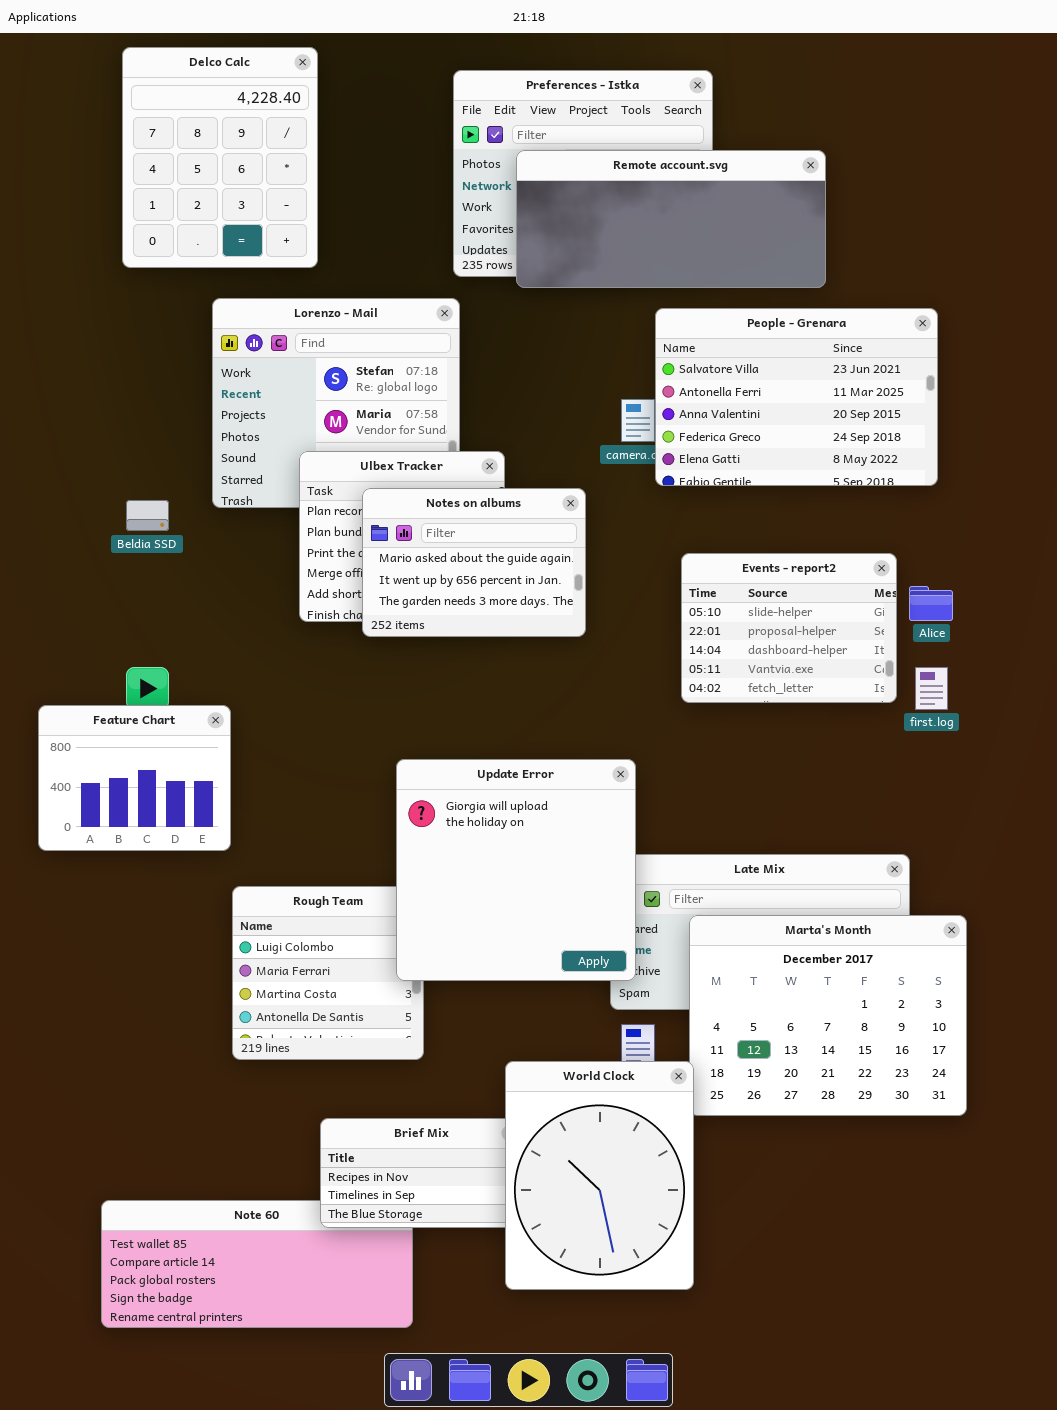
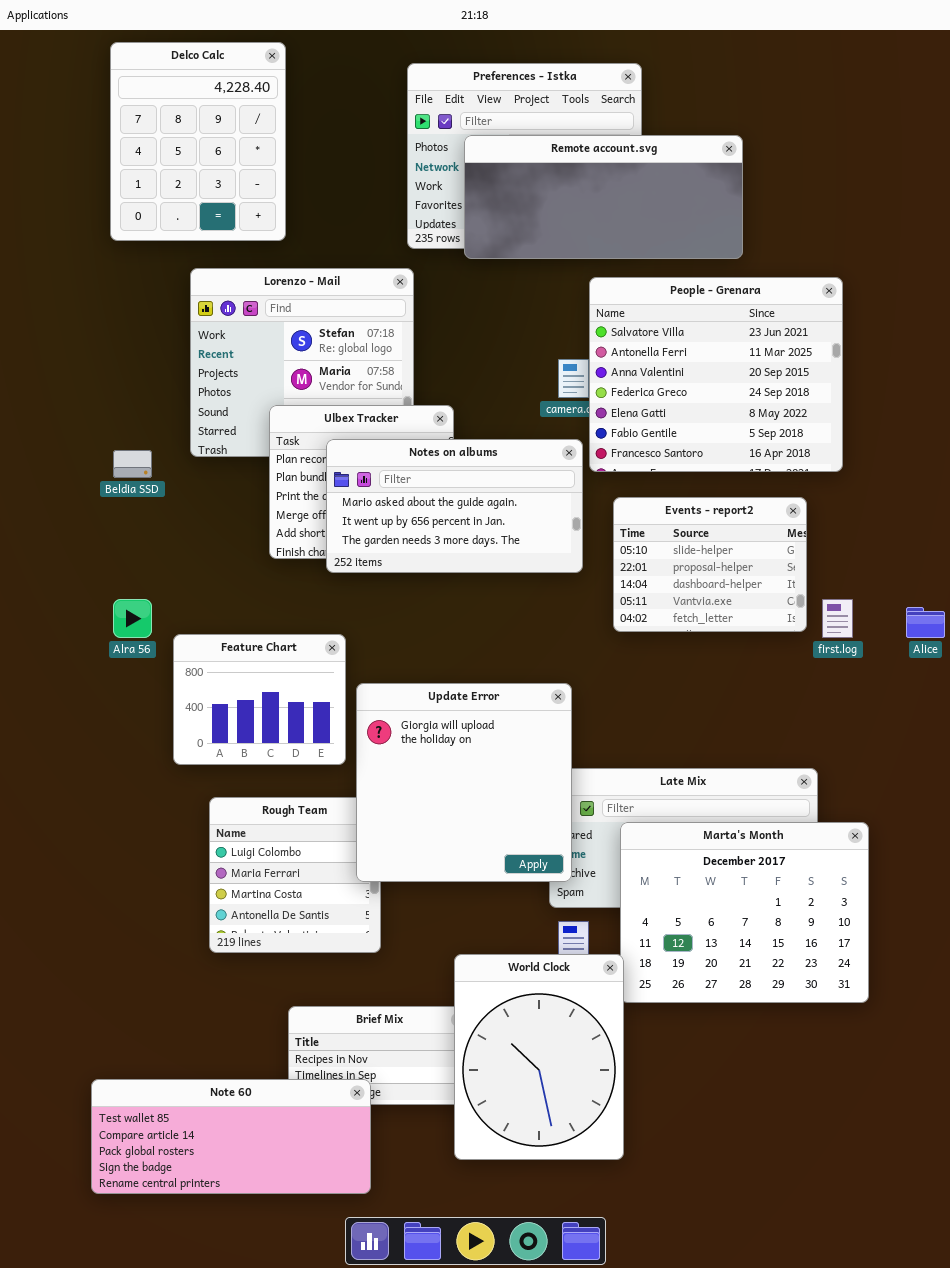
People - Grenara: [655,308,938,486] -> [589,277,843,472], resized
Notes on albums: [362,488,586,637] -> [326,439,583,573], resized
Alice: [909,586,953,621] -> [906,607,945,638], moved
Feature Chart: [38,705,231,851] -> [173,634,346,765], moved
Note 60: [101,1200,413,1328] -> [91,1079,371,1194], raised

